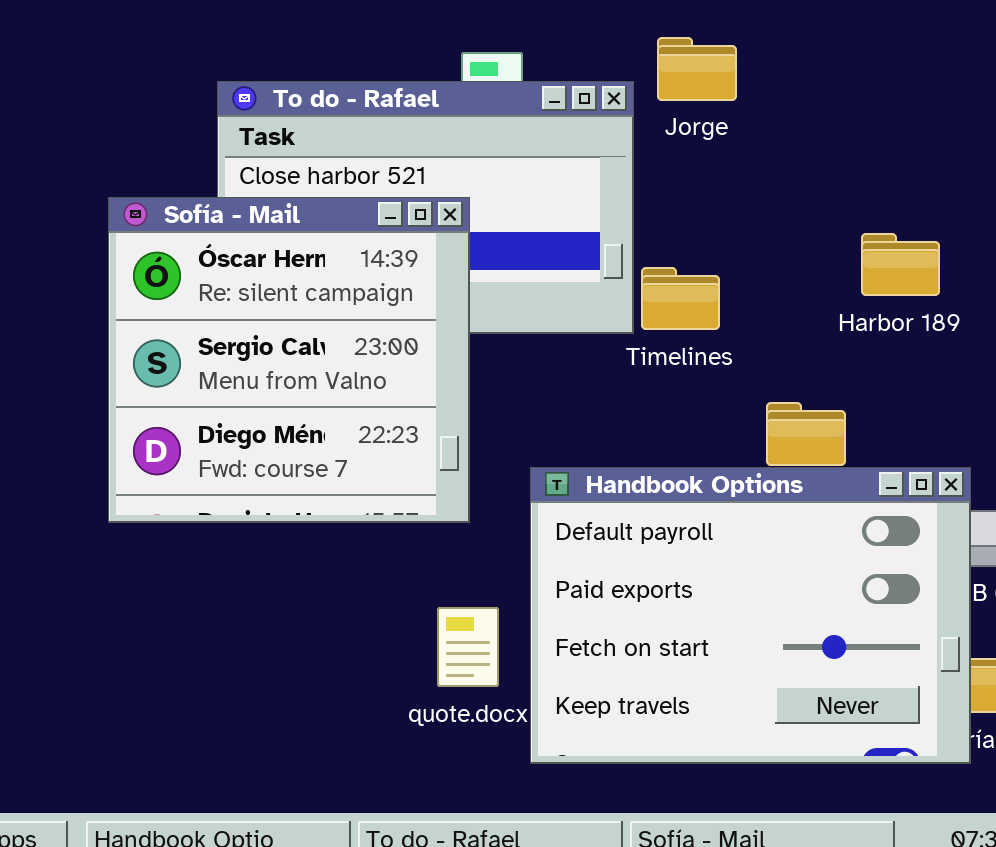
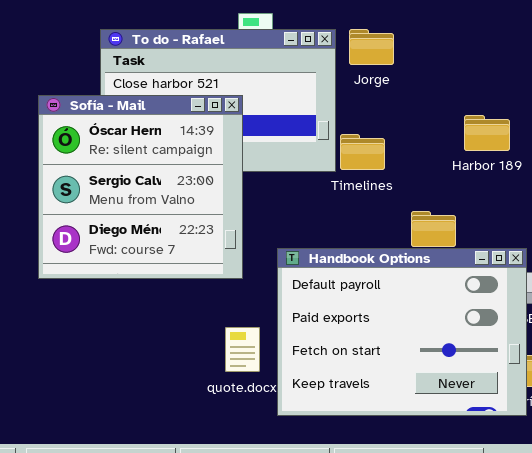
Jorge: [657,37,737,101] -> [349,29,394,65], moved

